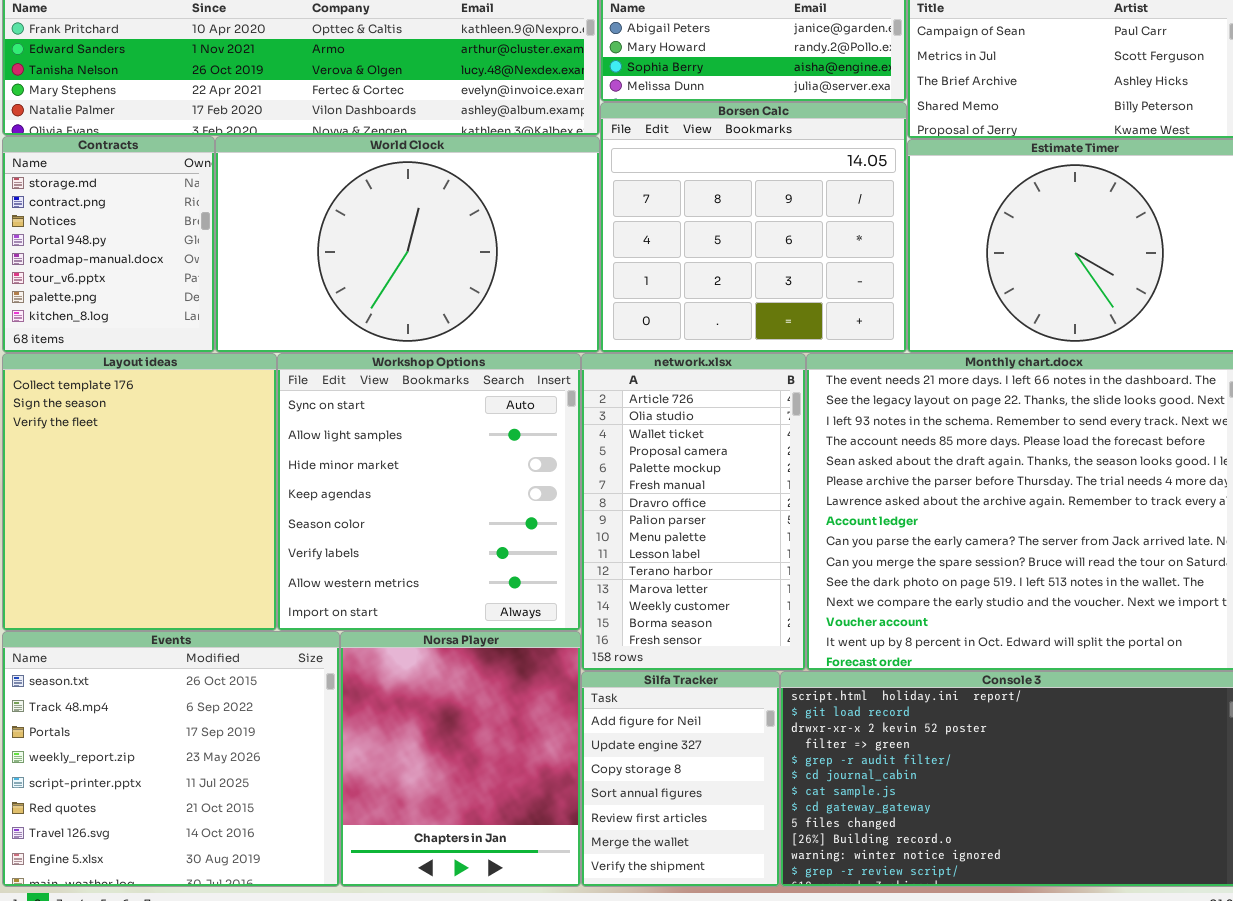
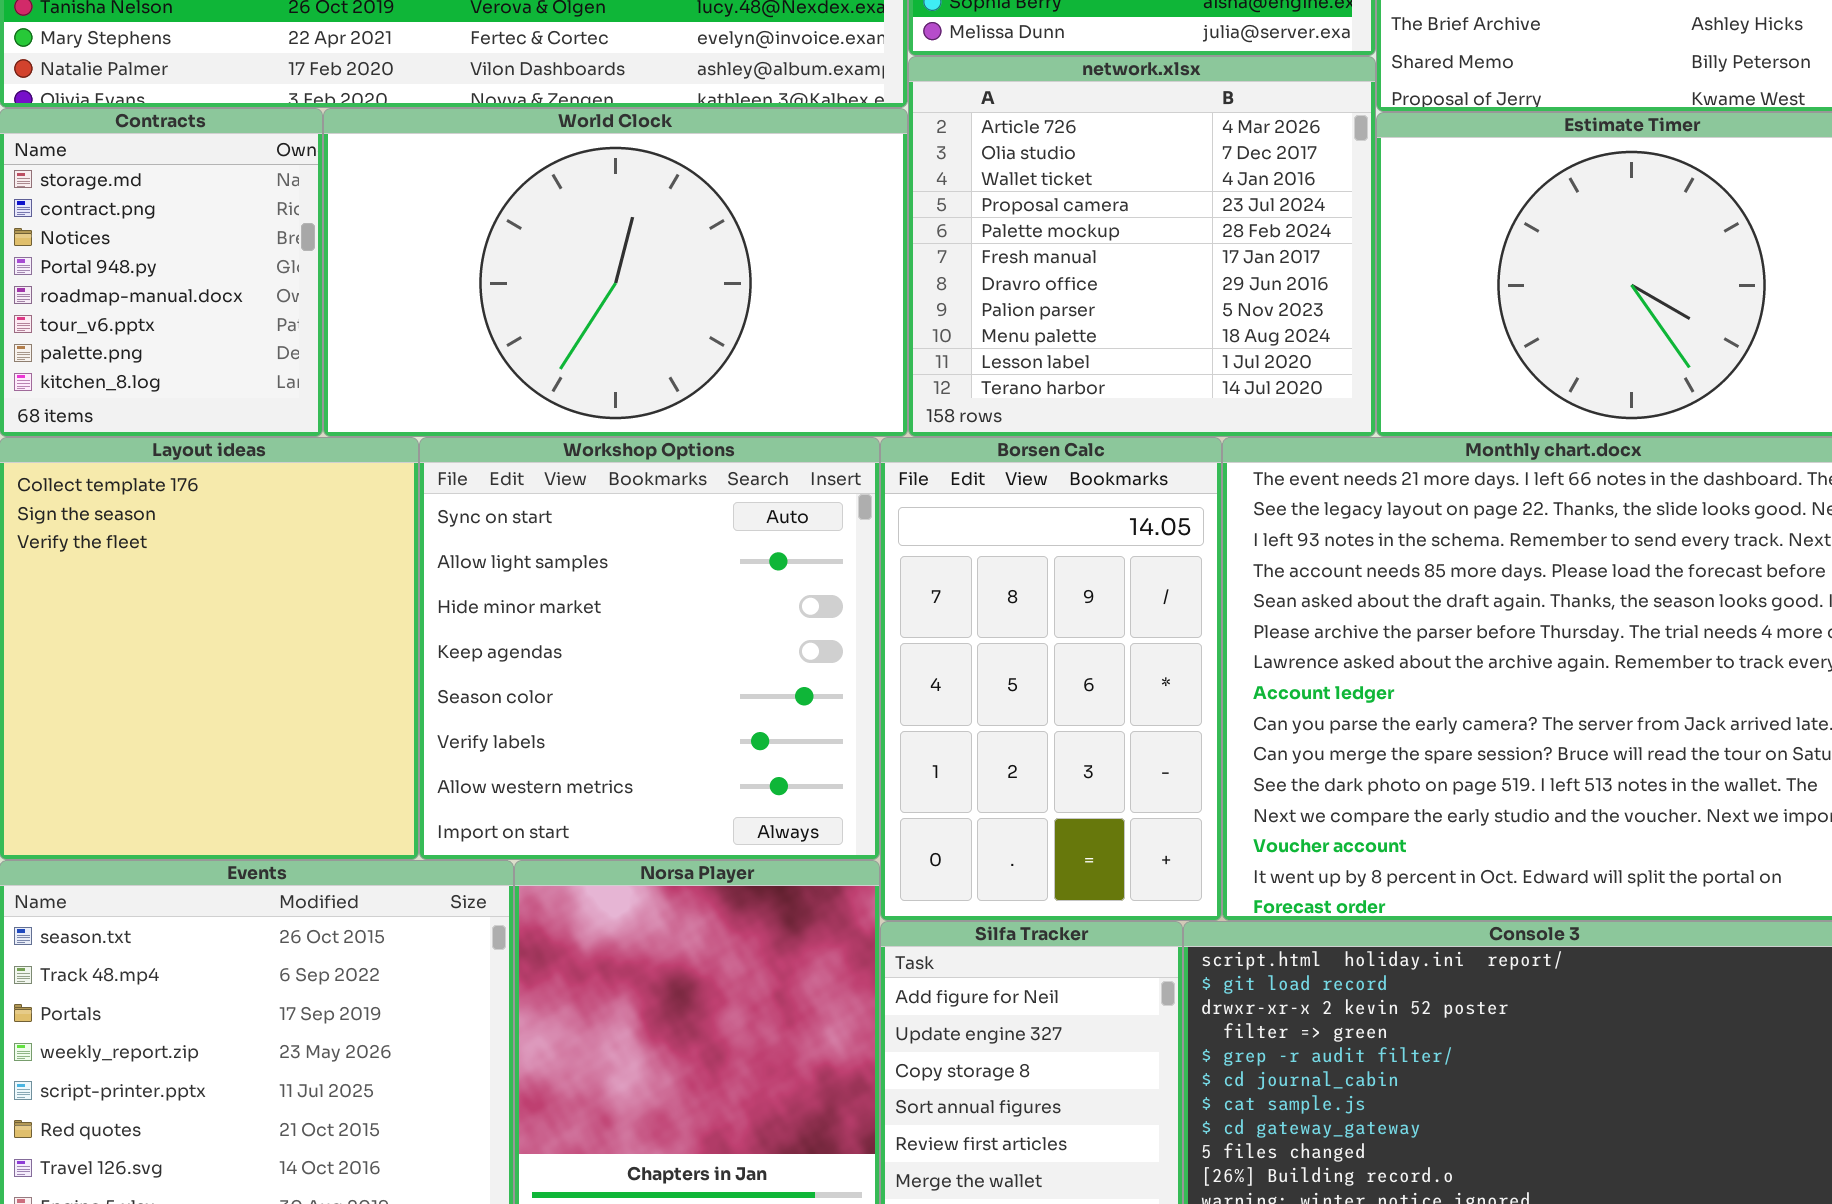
Borsen Calc: [600,102,907,353] -> [880,437,1222,921], moved, resized
network.xlsx: [581,353,806,671] -> [908,56,1376,437], moved, resized

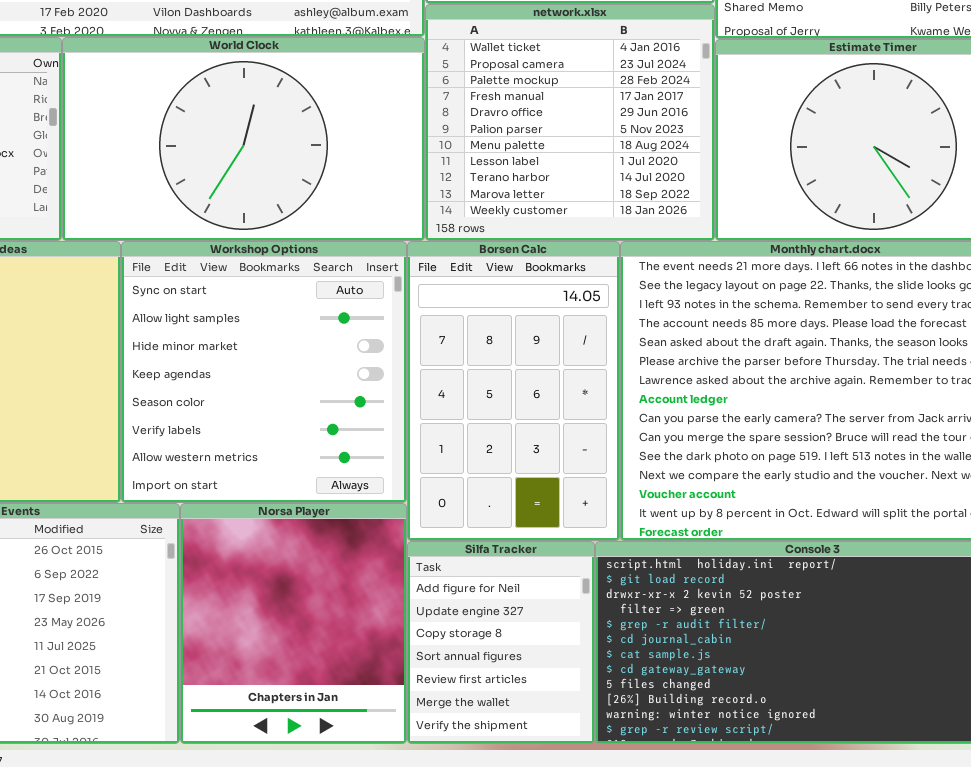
network.xlsx: [908,56,1376,437] -> [425,4,715,241], scrolled down 2 rows

